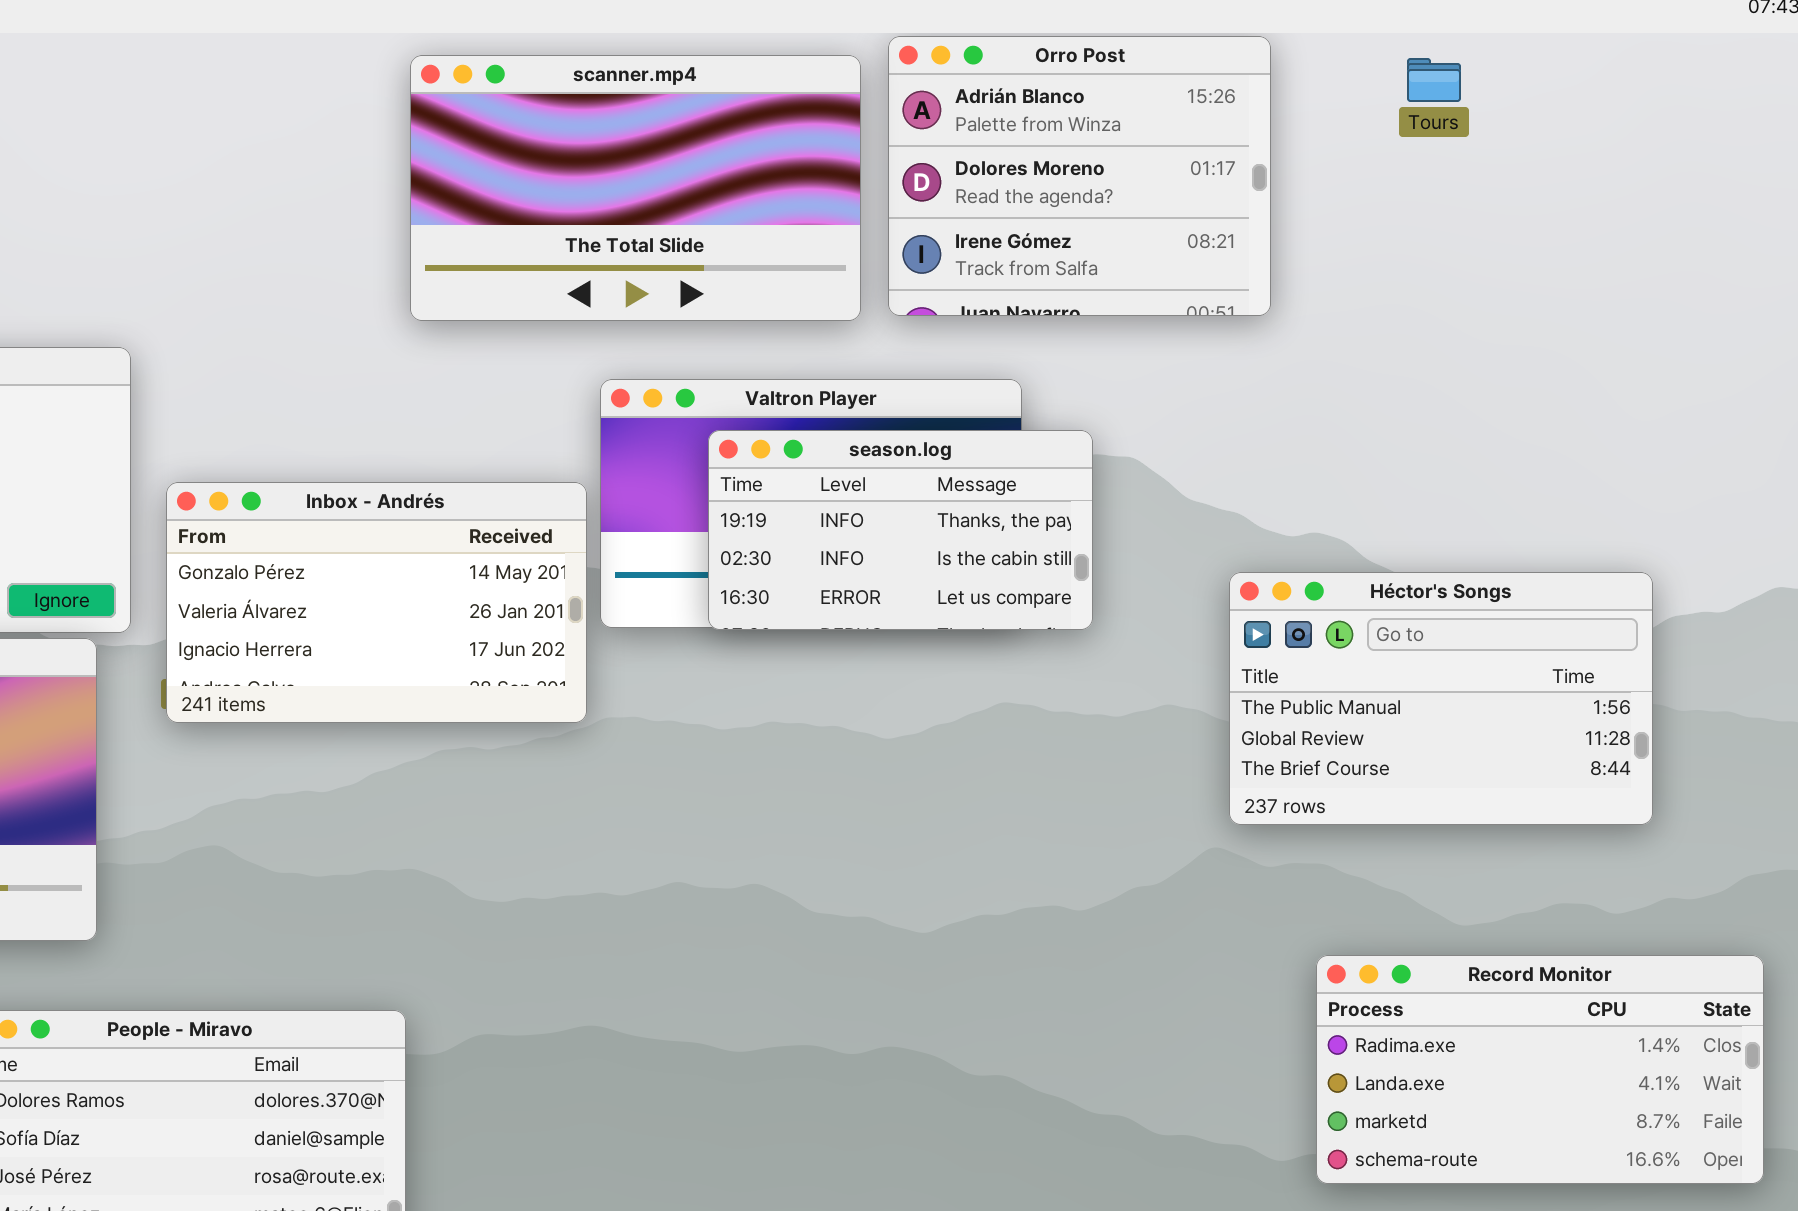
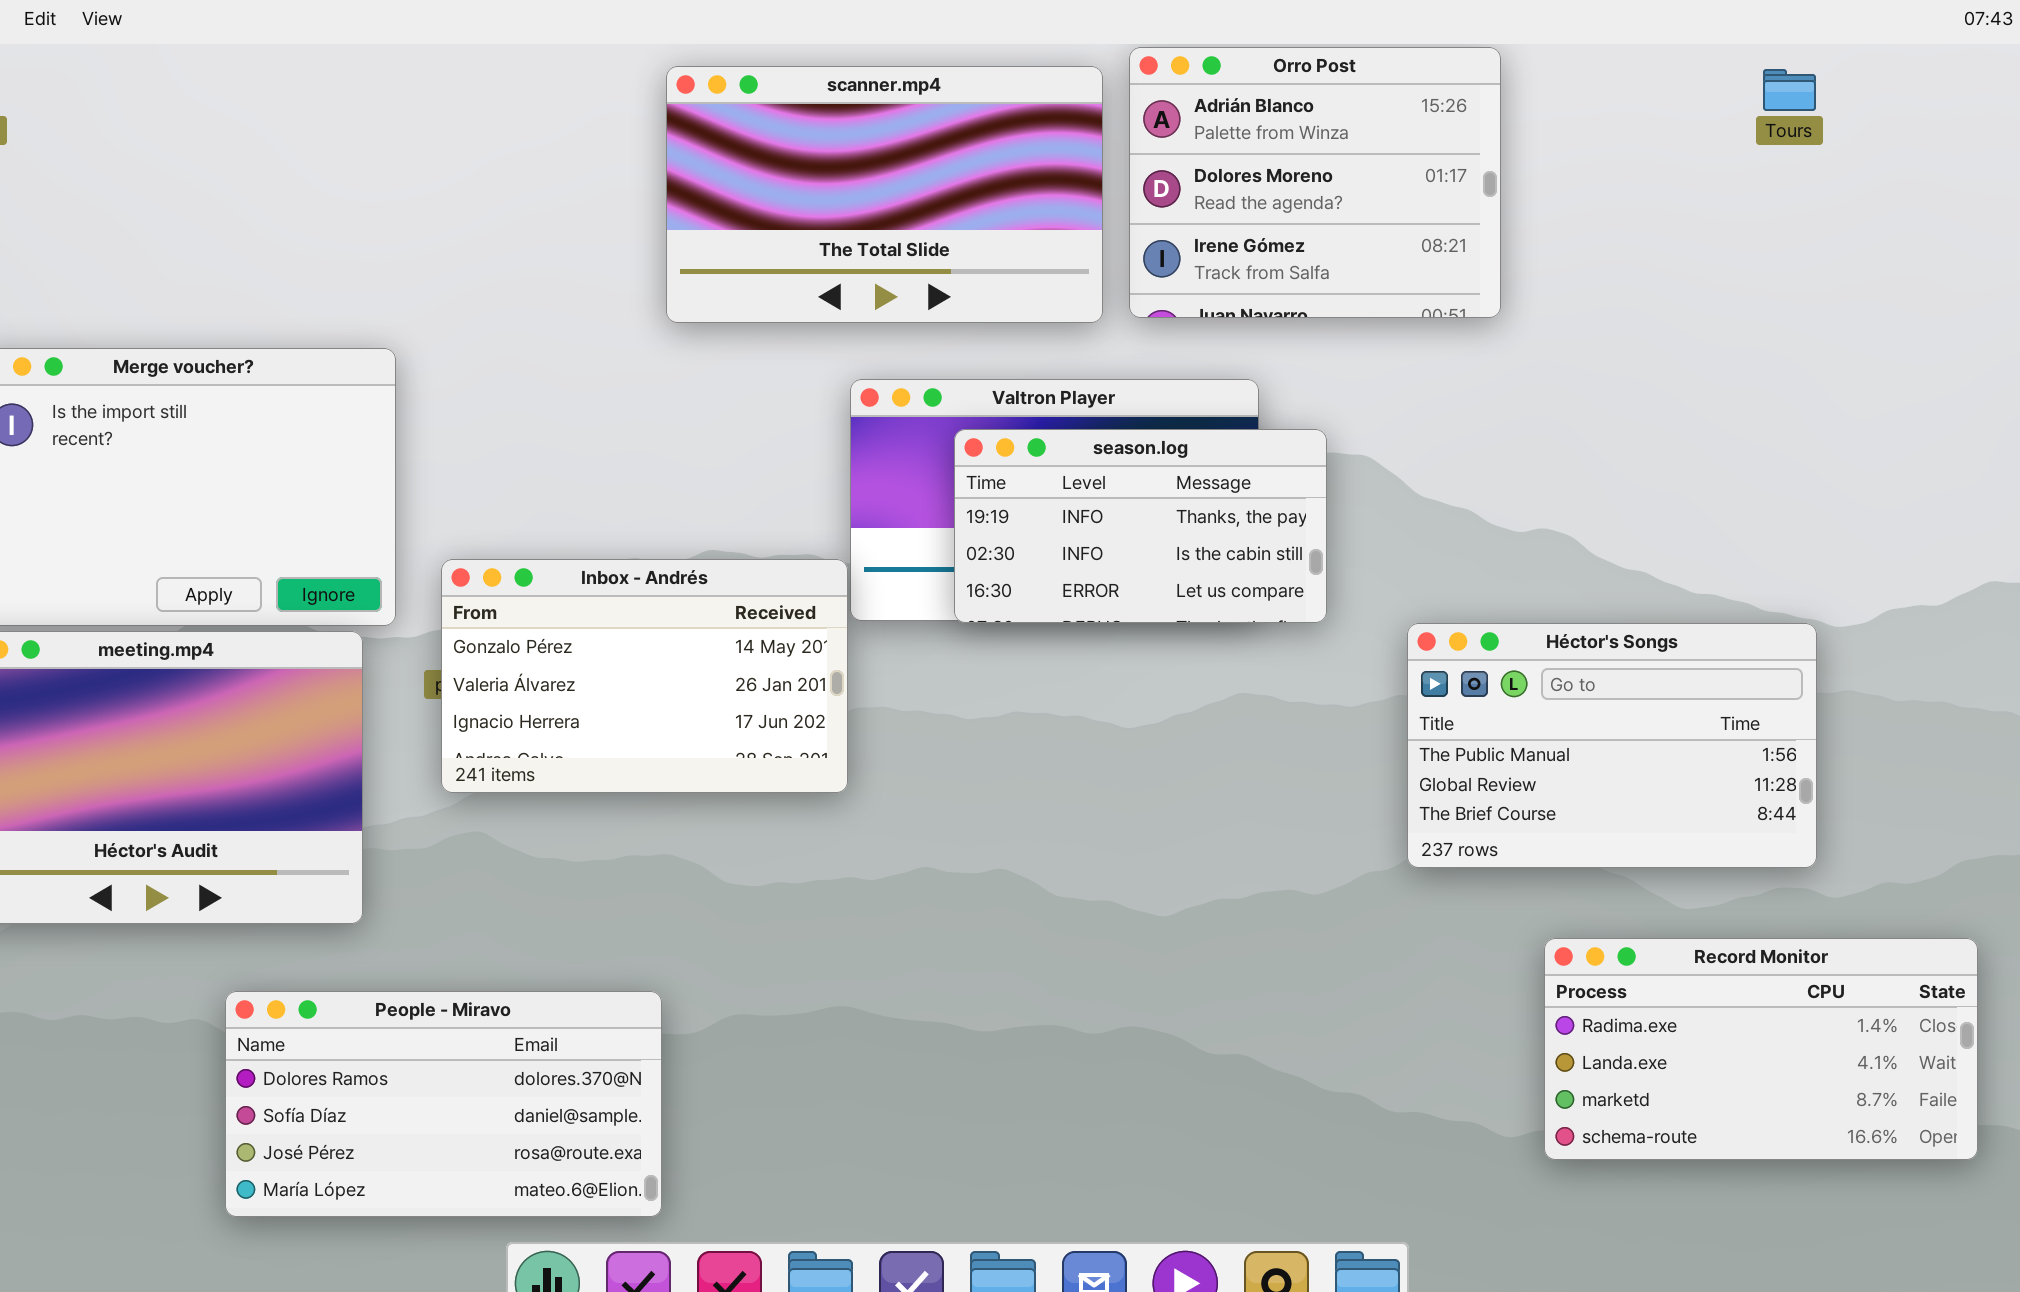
Tours: [1407,58,1461,102] -> [1763,69,1816,111], moved
Inbox - Andrés: [166,482,587,723] -> [441,559,848,793], moved
Héctor's Songs: [1229,572,1653,825] -> [1407,623,1817,868], moved

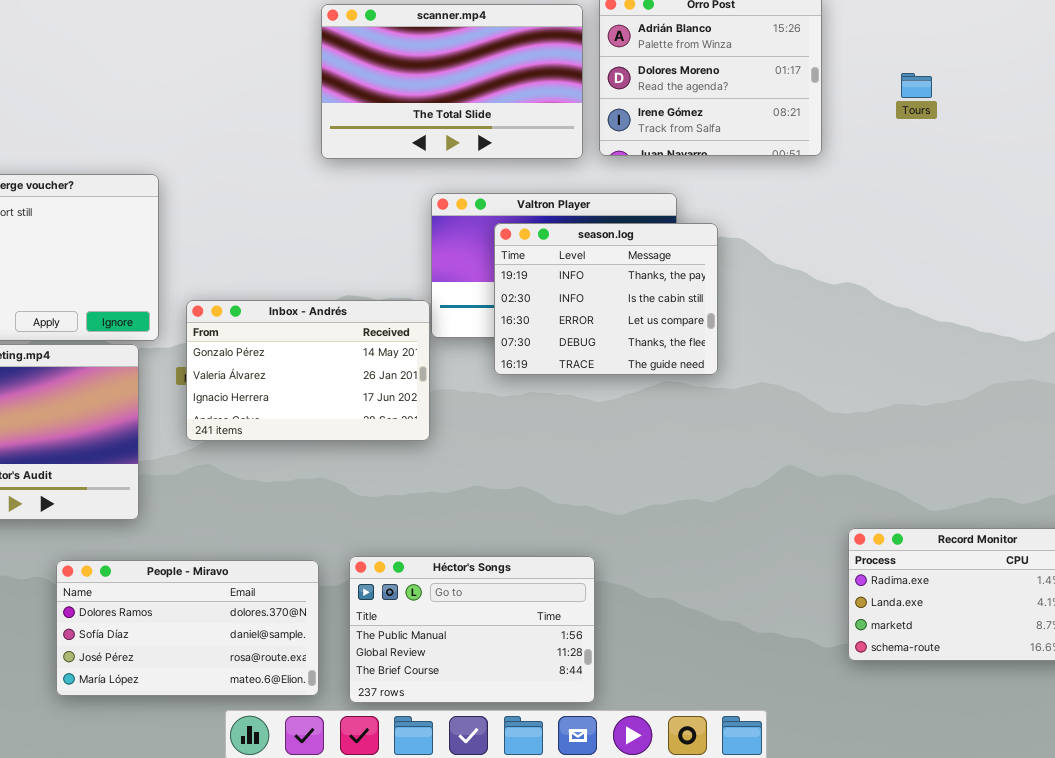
Tours: [1763,69,1816,111] -> [901,73,932,98], moved
season.log: [954,429,1327,623] -> [494,223,718,375], resized
Héctor's Songs: [1407,623,1817,868] -> [349,556,595,703], moved

